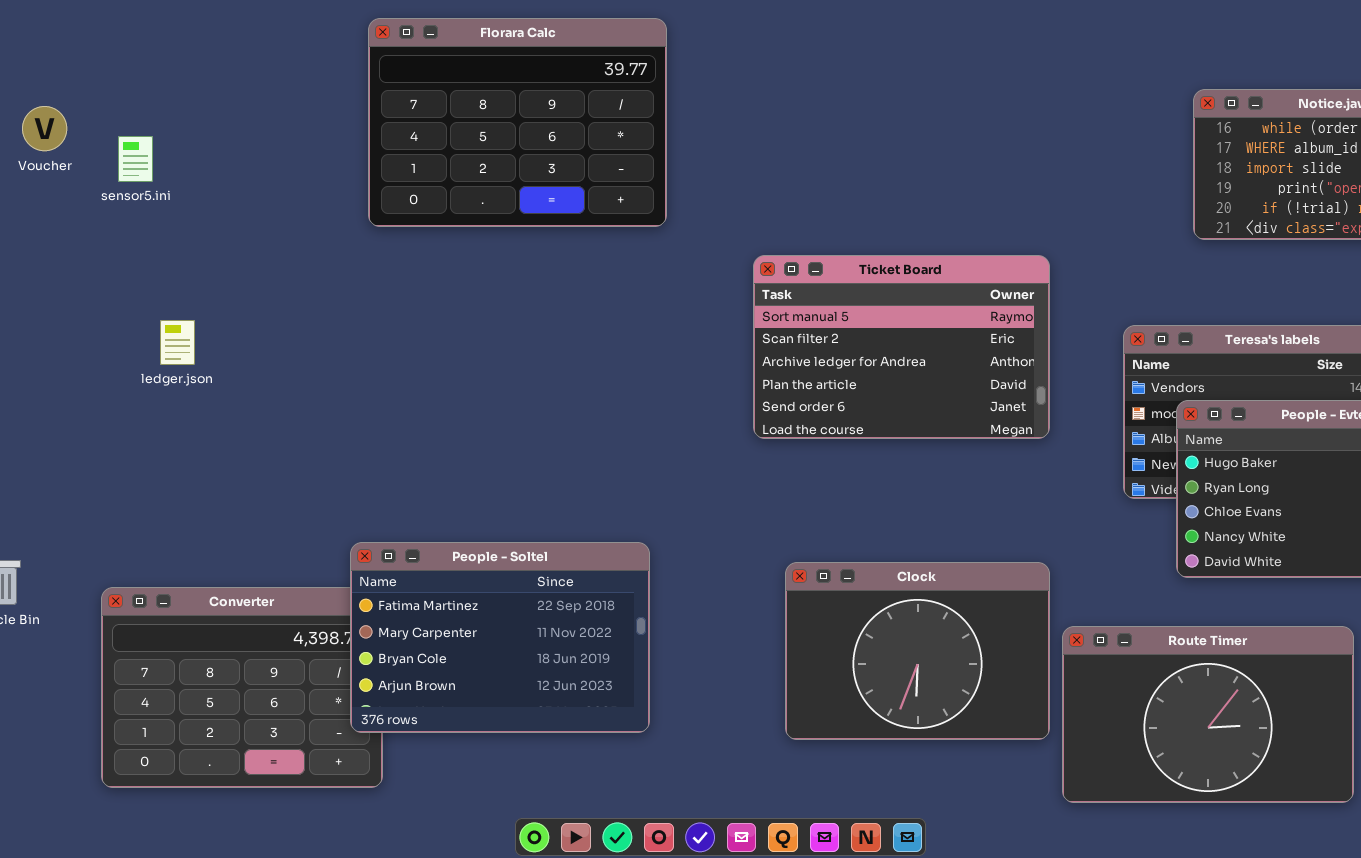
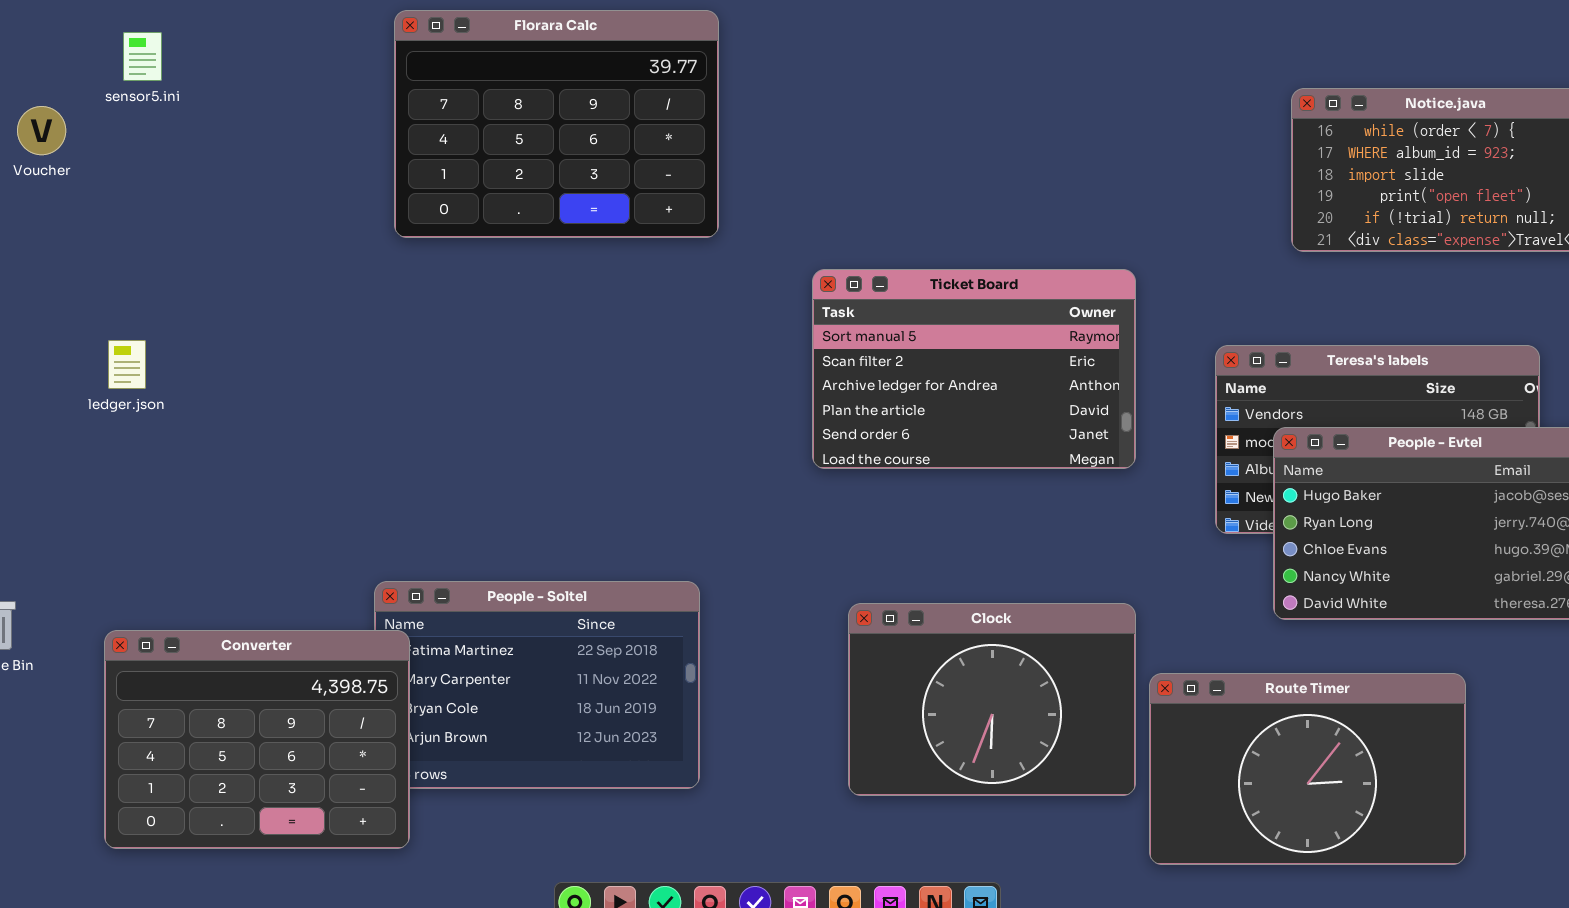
sensor5.ini: [118,136,153,182] -> [123,32,162,81], moved
ledger.json: [160,320,195,365] -> [108,340,146,389], moved
Converter: [101,587,383,788] -> [104,630,410,849], raised

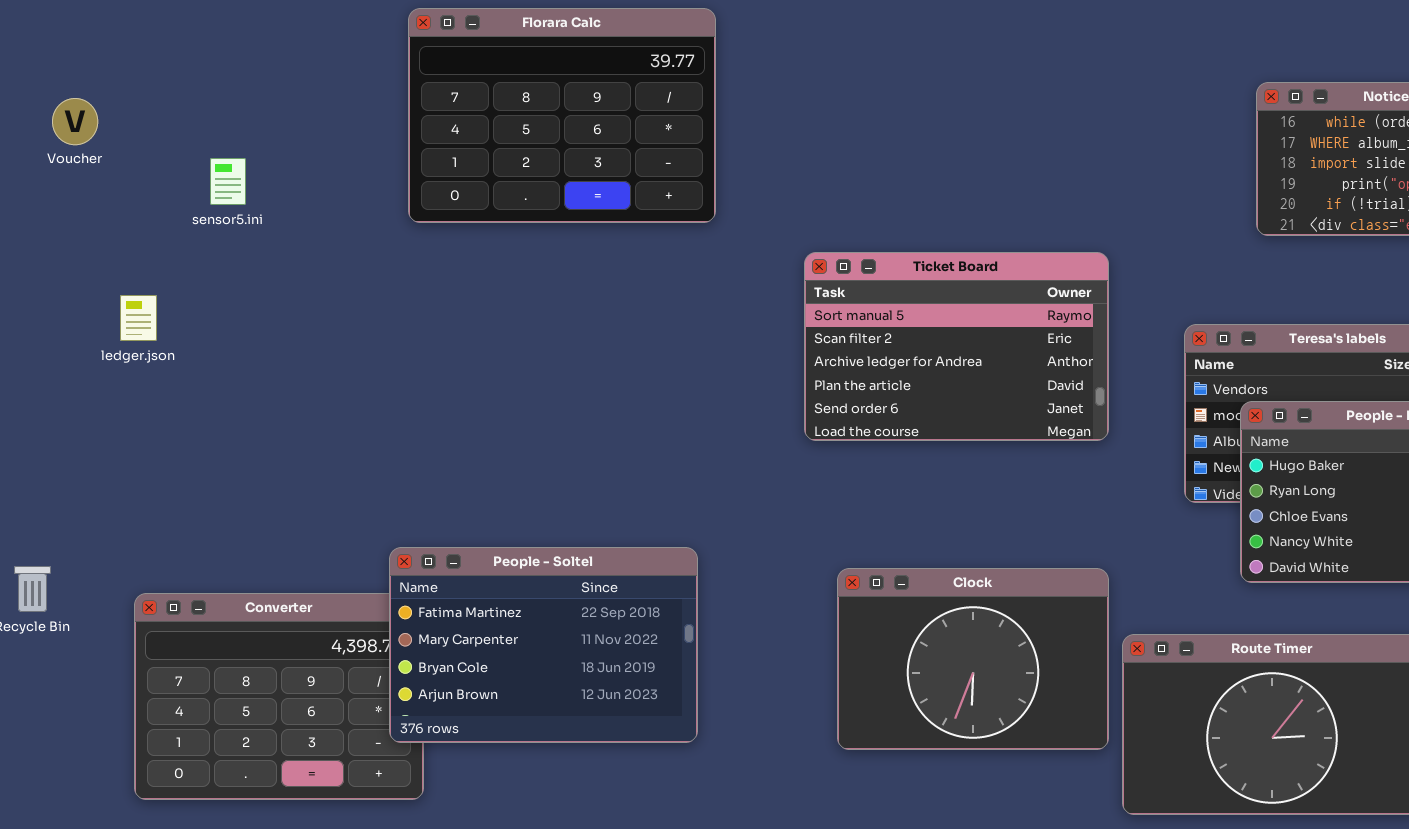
sensor5.ini: [123,32,162,81] -> [210,158,246,205], moved
ledger.json: [108,340,146,389] -> [120,295,157,341], moved
People - Soltel: [374,581,700,789] -> [389,547,698,743], raised

